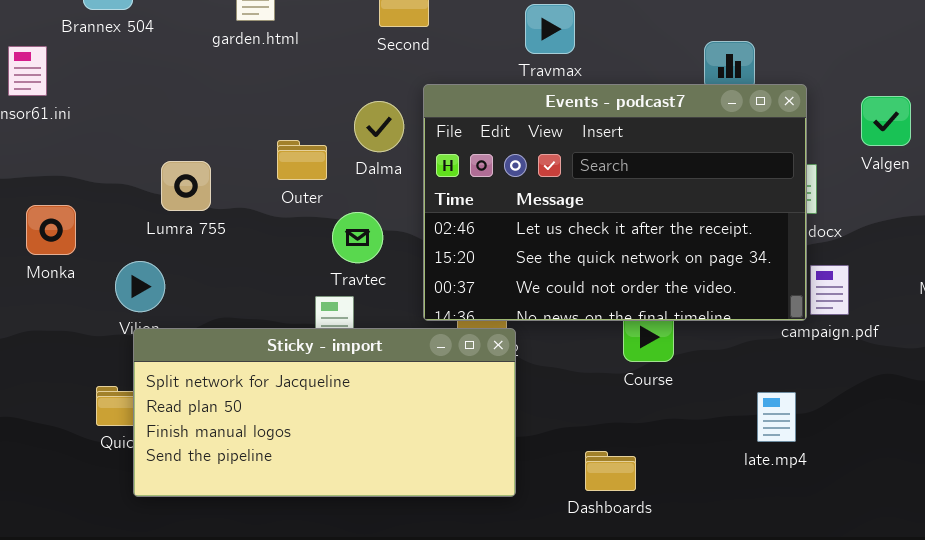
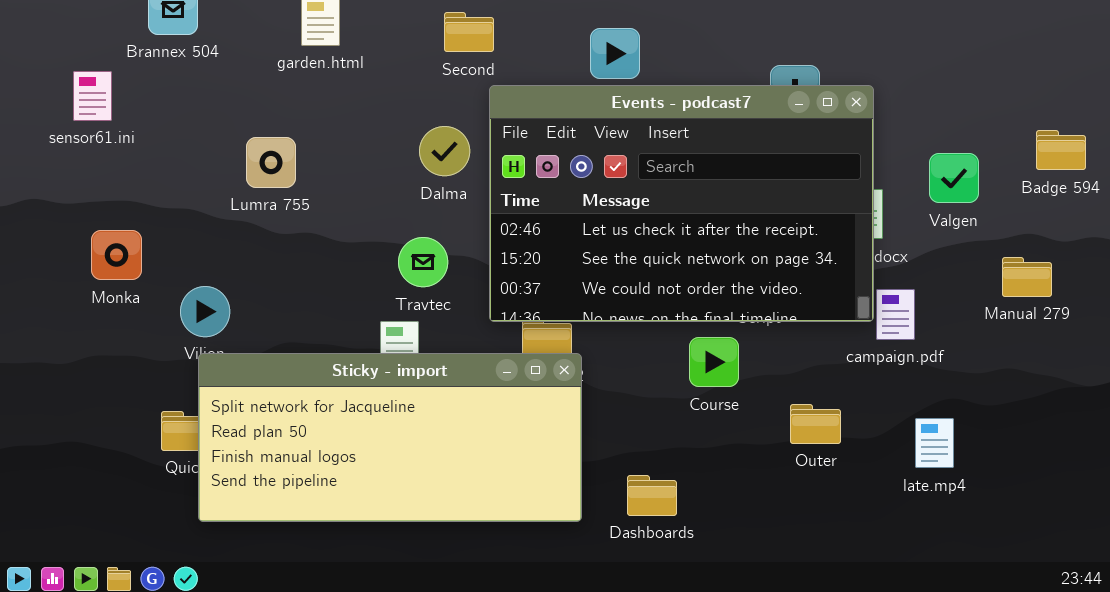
Events - podcast7: [423,84,807,321] -> [489,85,874,322], moved
Valgen: [861,96,911,146] -> [929,153,979,203], moved
Outer: [277,140,327,180] -> [790,404,841,444], moved
Lumra 755: [161,161,211,211] -> [246,137,296,188], moved
late.mp4: [757,392,796,442] -> [915,418,954,468], moved
Dashboards: [585,451,636,491] -> [627,475,677,516], moved

